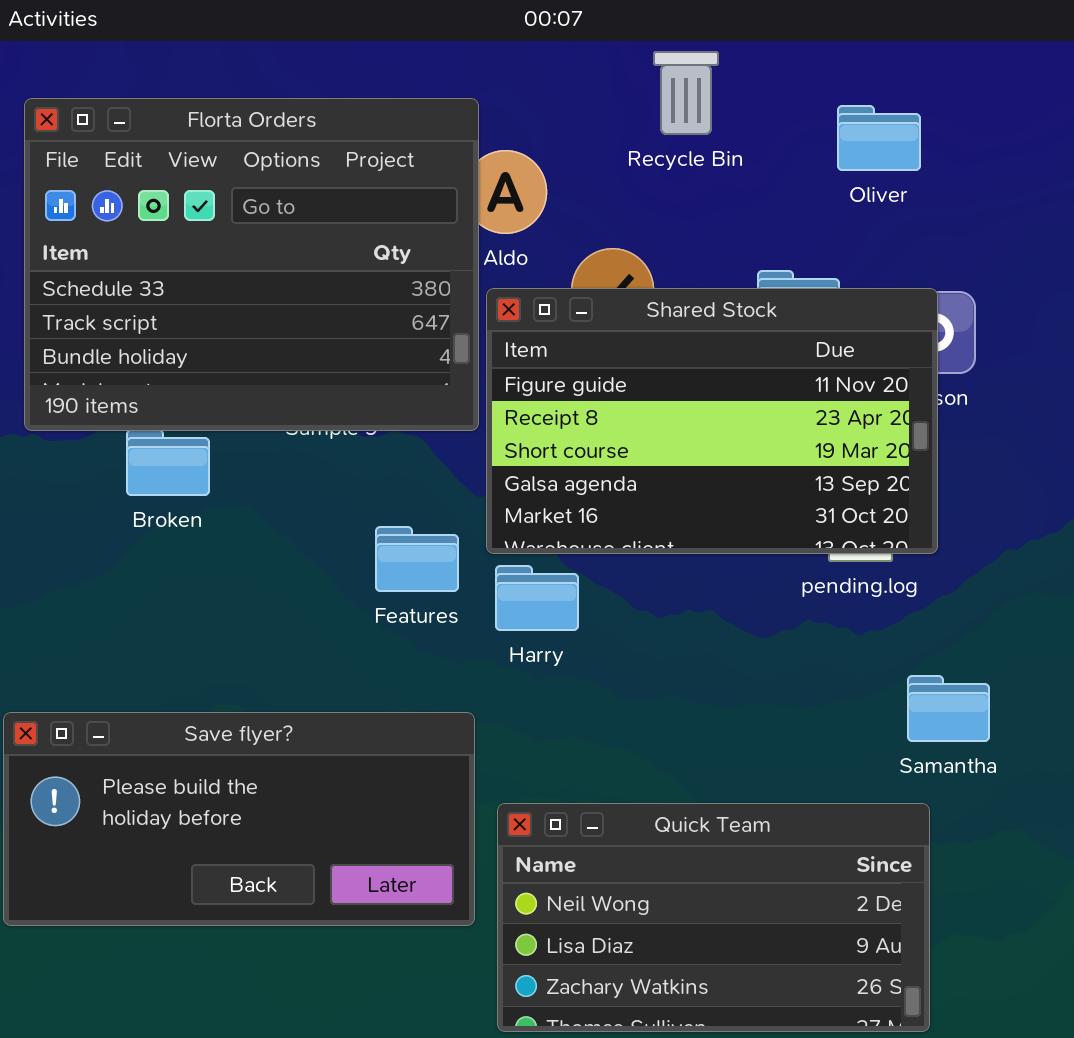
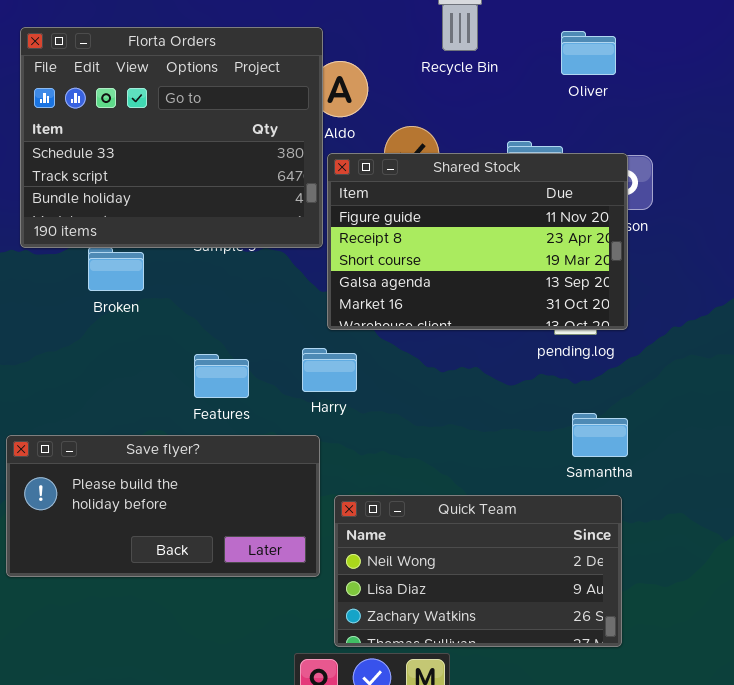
Features: [375,526,459,592] -> [194,354,249,398], moved
Harry: [495,565,579,631] -> [302,348,357,392], moved
Samantha: [907,675,990,742] -> [572,413,628,457], moved

